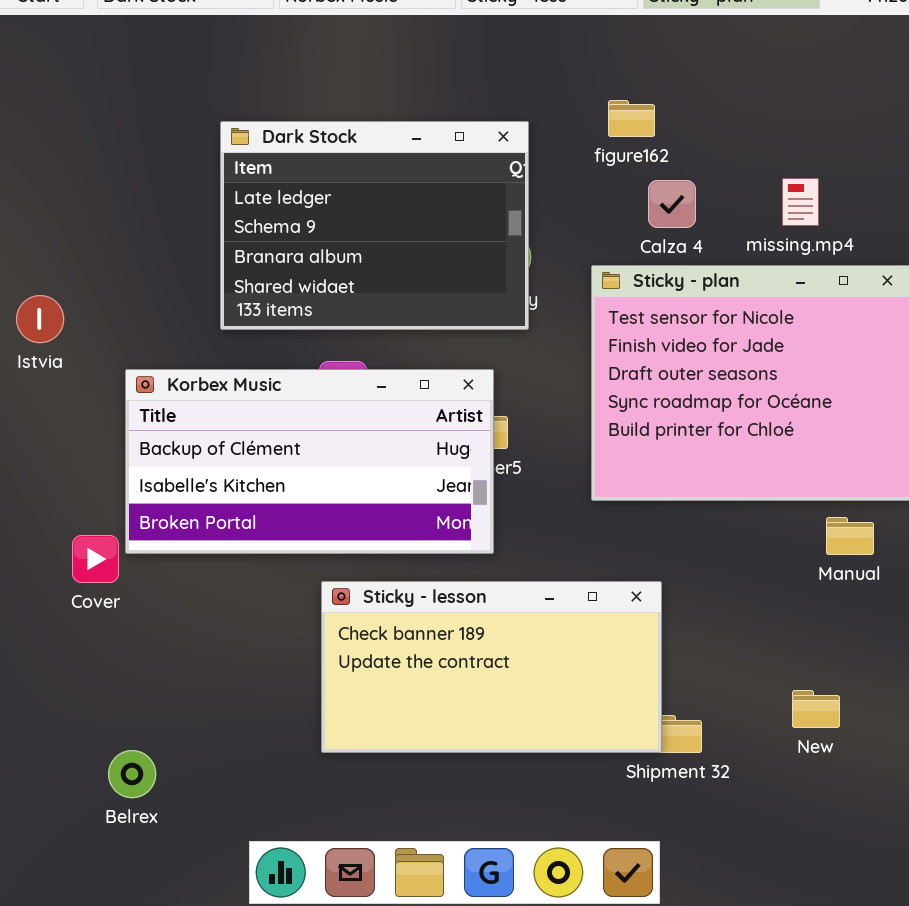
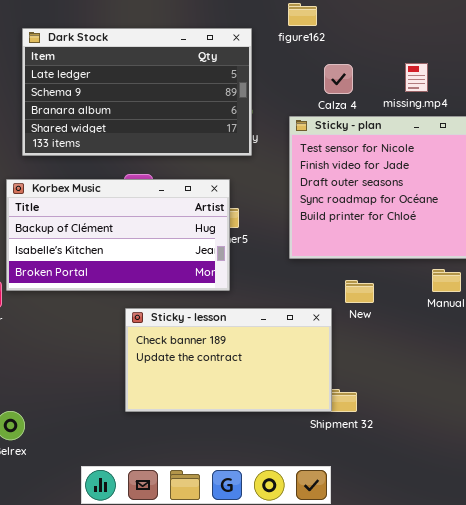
figure162: [608,100,655,137] -> [288,3,317,26], moved
Dark Stock: [220,121,529,330] -> [22,28,252,156], resized
New: [792,690,840,728] -> [345,280,374,303], moved

